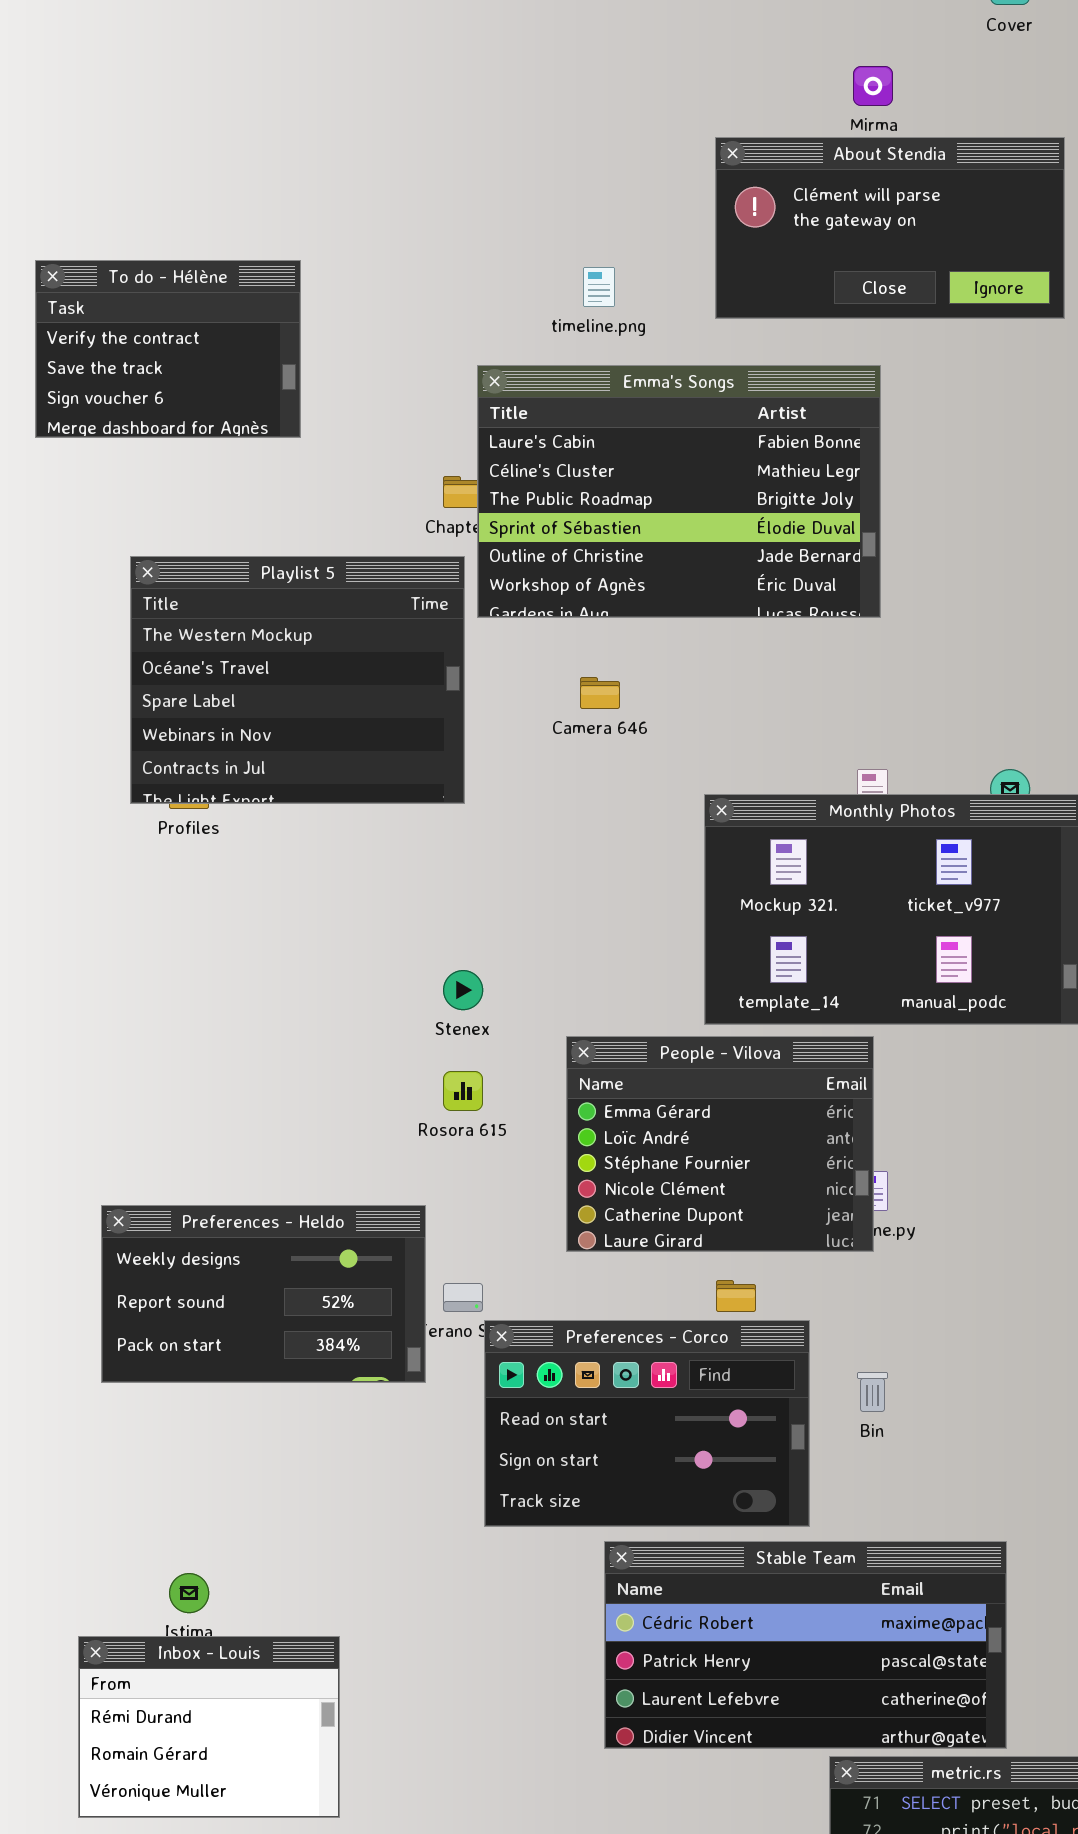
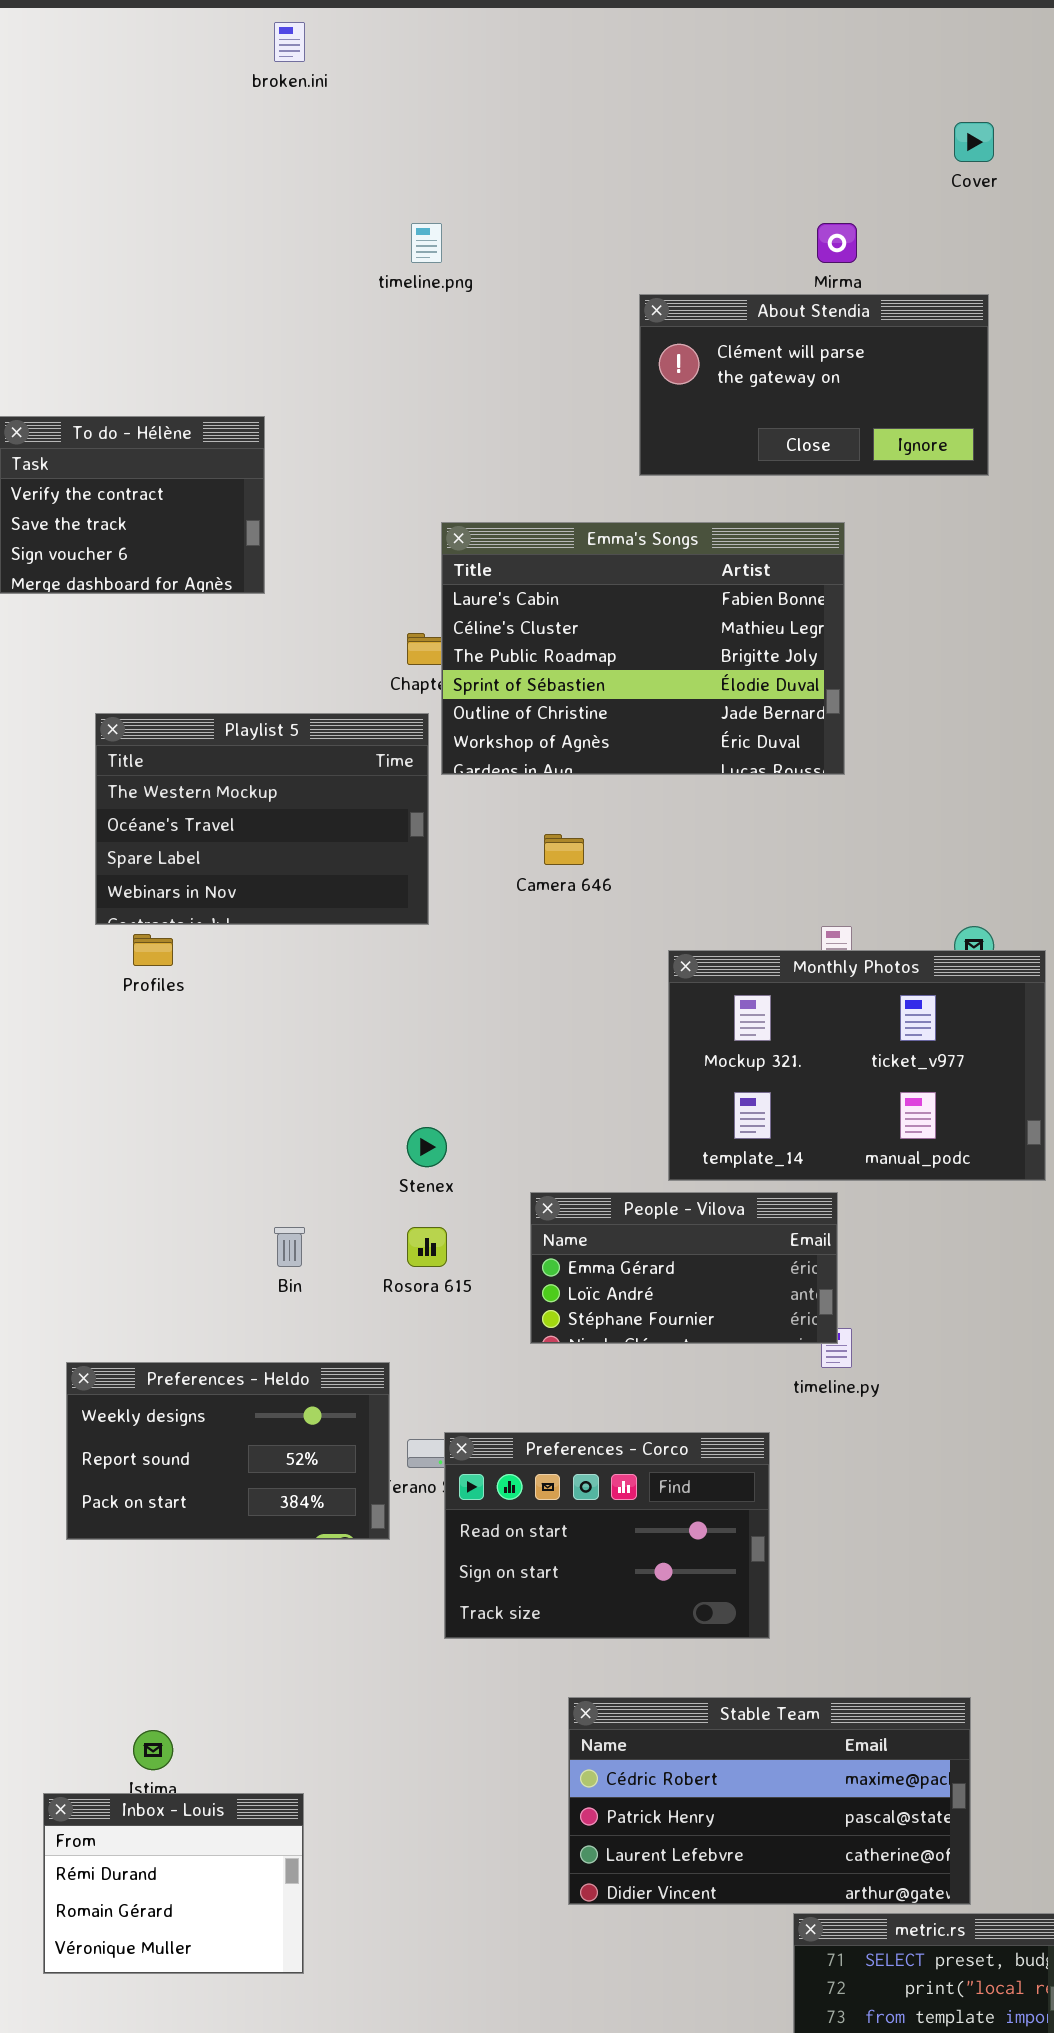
About Stendia: [715,137,1065,319] -> [639,294,989,476], moved
timeline.png: [583,267,615,307] -> [411,223,442,263], moved
Playlist 5: [130,556,465,804] -> [95,713,429,925], resized
People - Vilova: [566,1036,874,1252] -> [530,1192,838,1344], resized
Preferences - Corco: [484,1320,810,1527] -> [444,1432,770,1639], moved
Bin: [857,1372,888,1412] -> [274,1227,305,1267], moved

